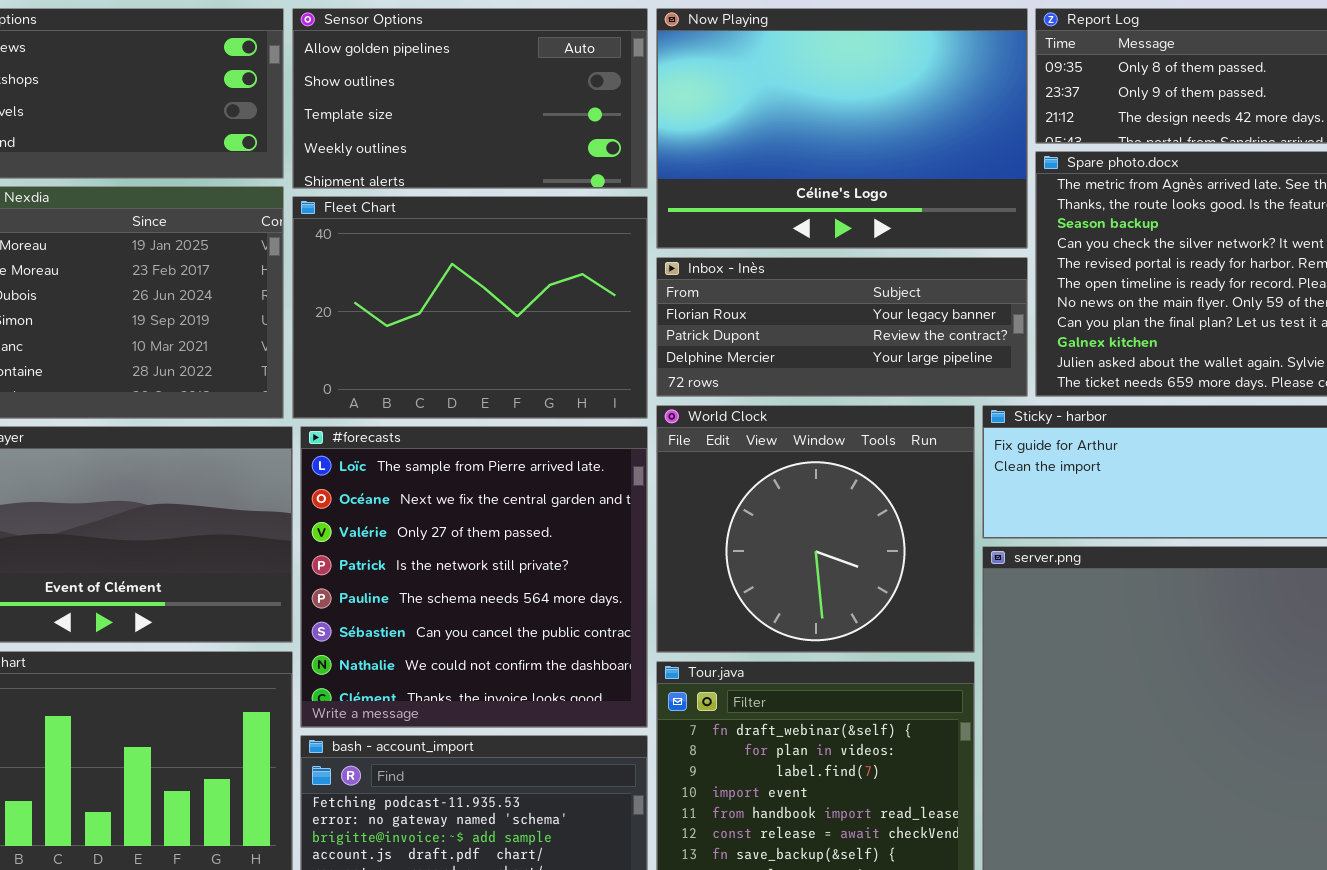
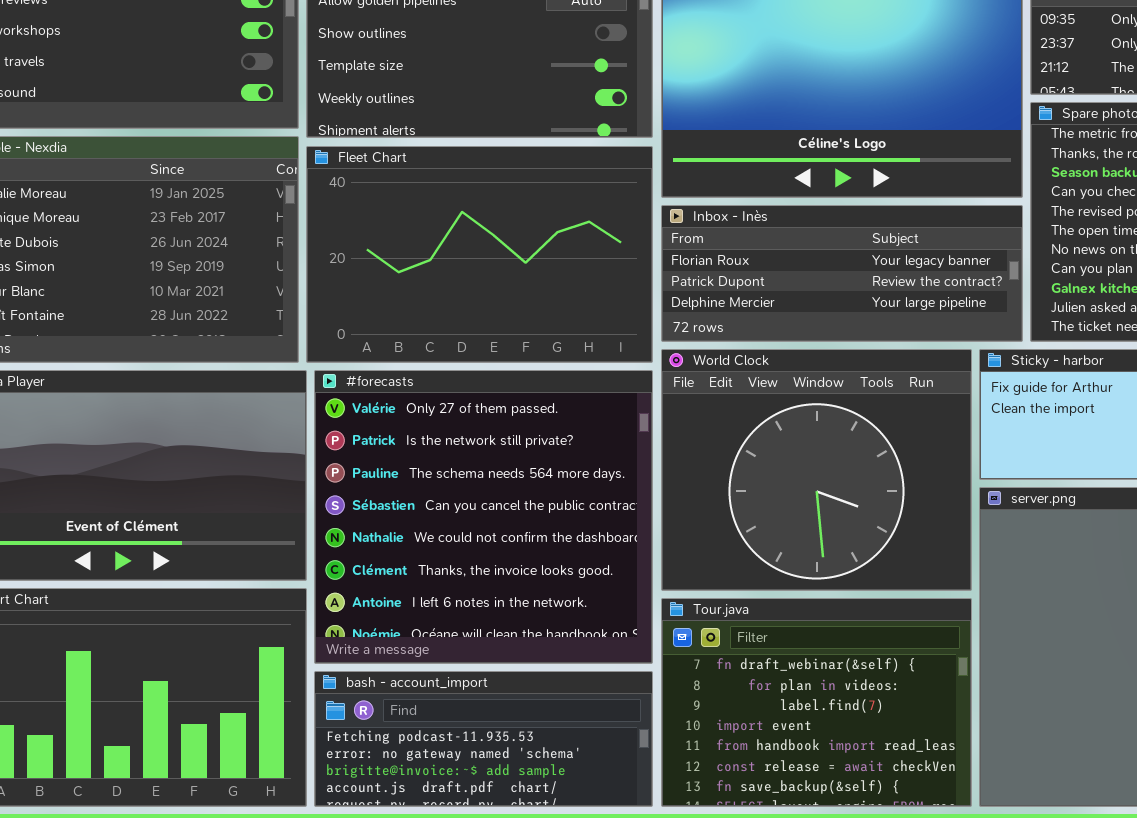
#forecasts: [300,426,648,728] -> [314,370,653,664], scrolled down 2 rows

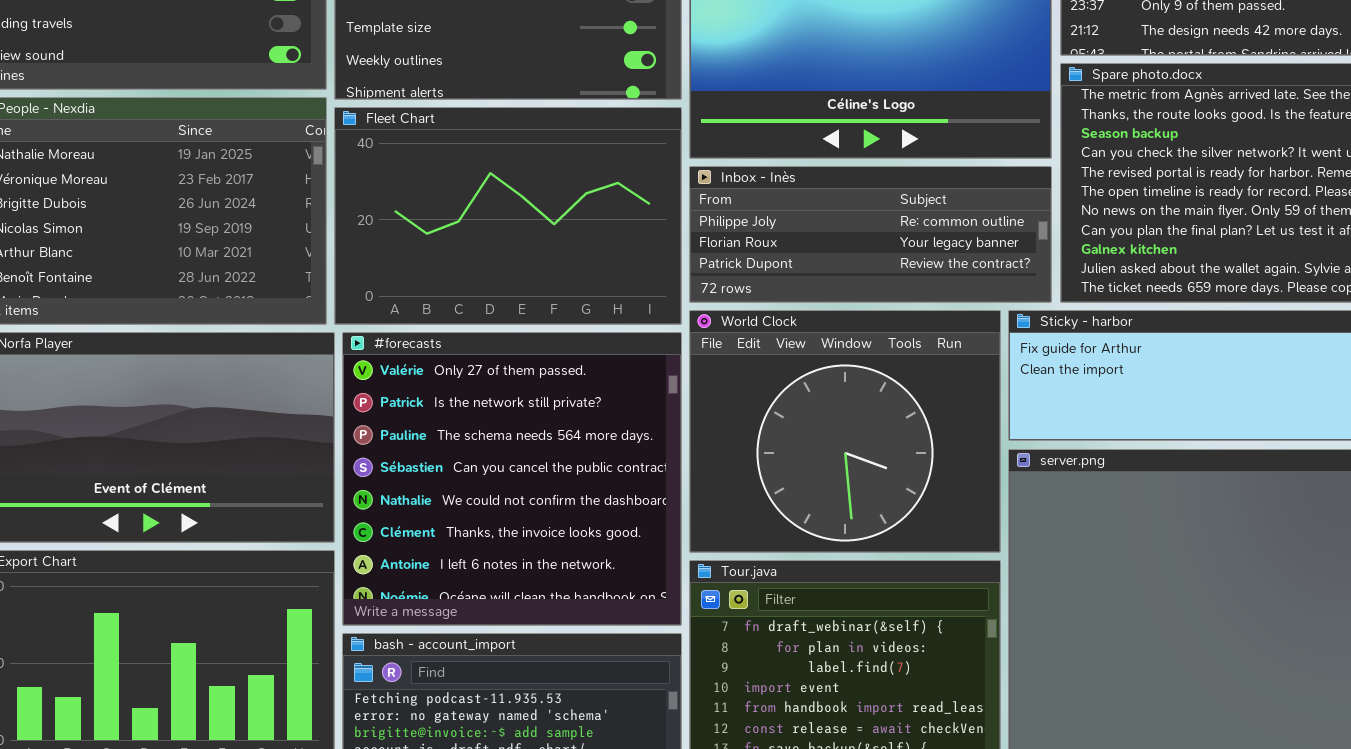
Inbox - Inès: [661,205,1023,342] -> [689,166,1052,303], scrolled up 1 row

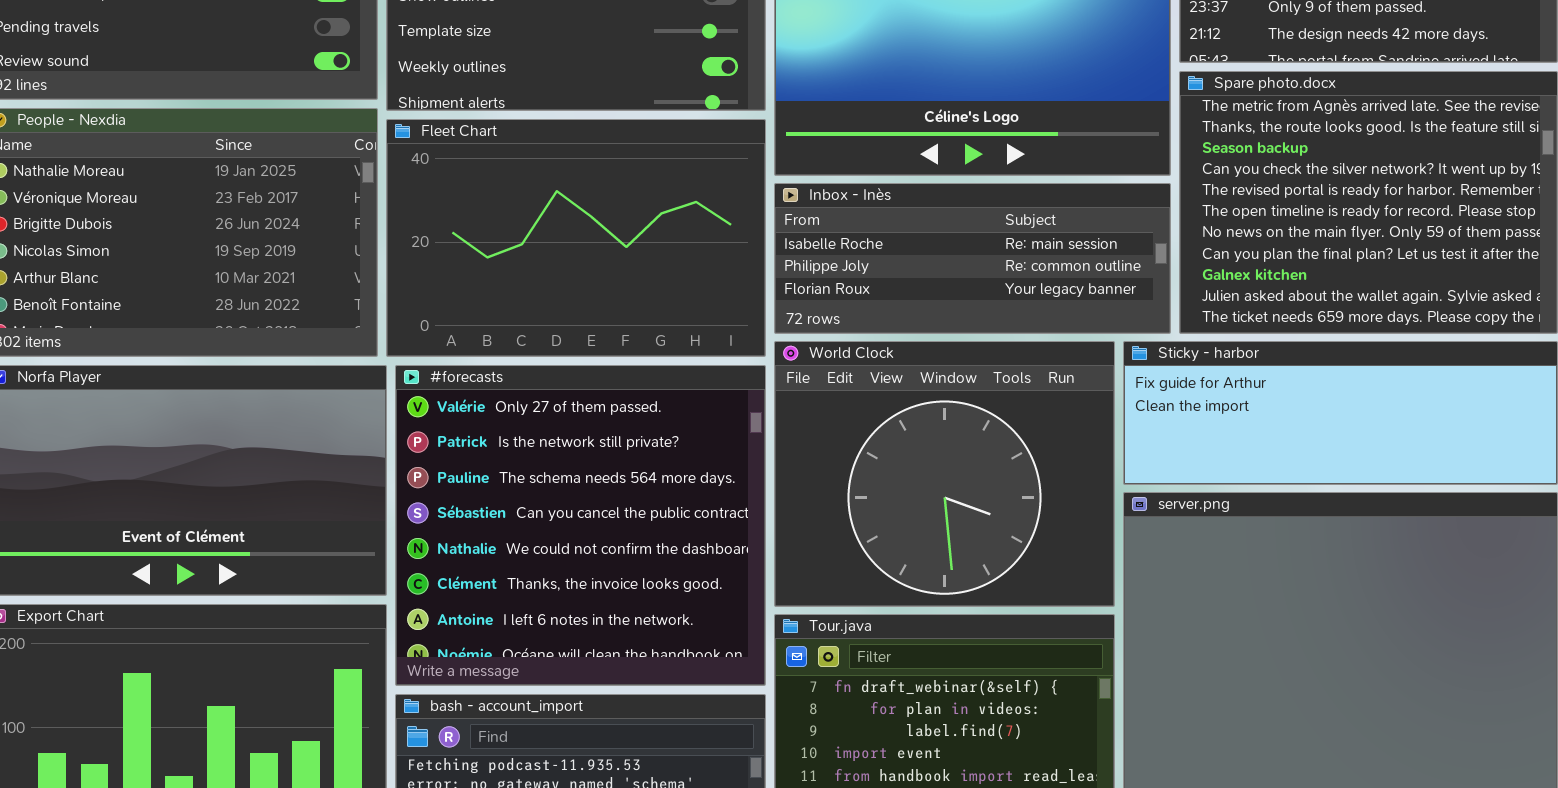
Inbox - Inès: [689,166,1052,303] -> [774,183,1171,334], scrolled up 1 row

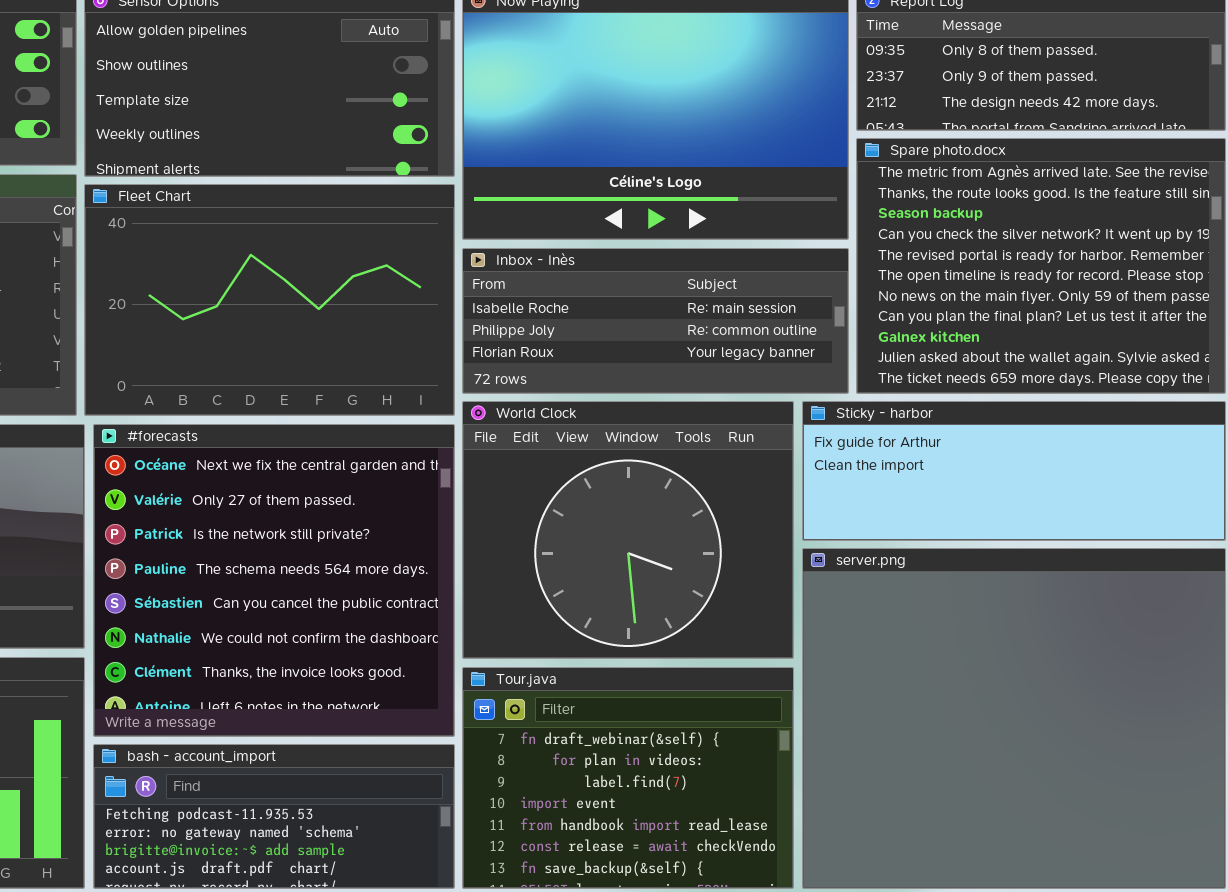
#forecasts: [395,365,766,686] -> [93,424,455,737], scrolled up 1 row

